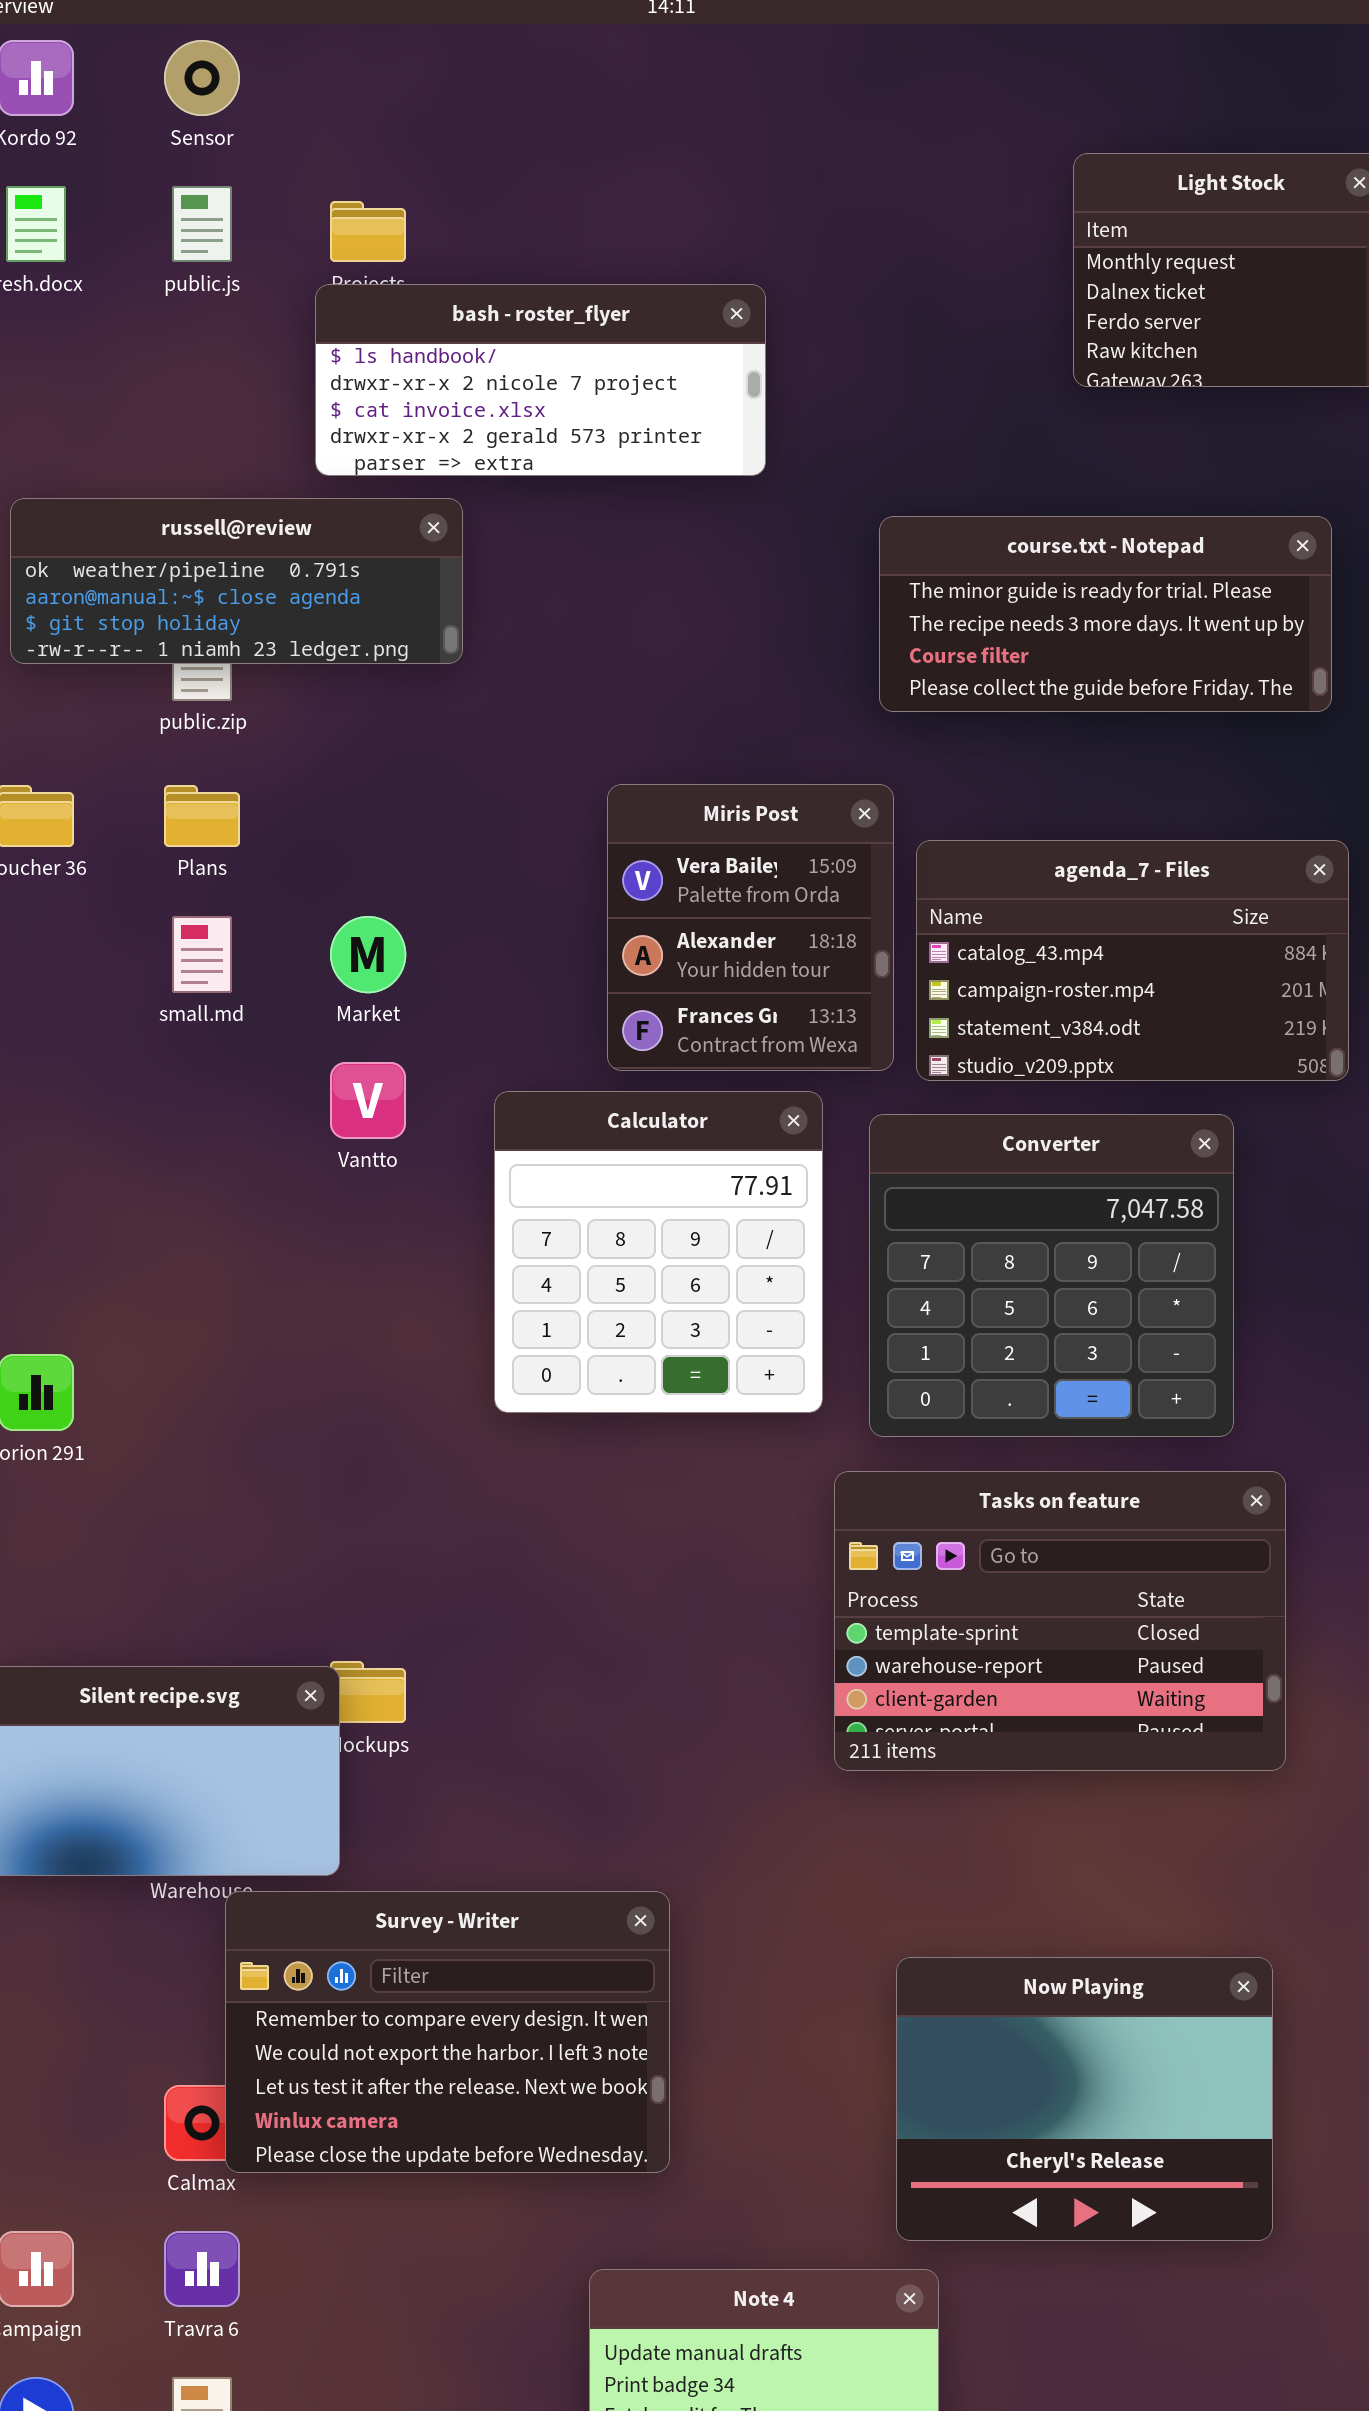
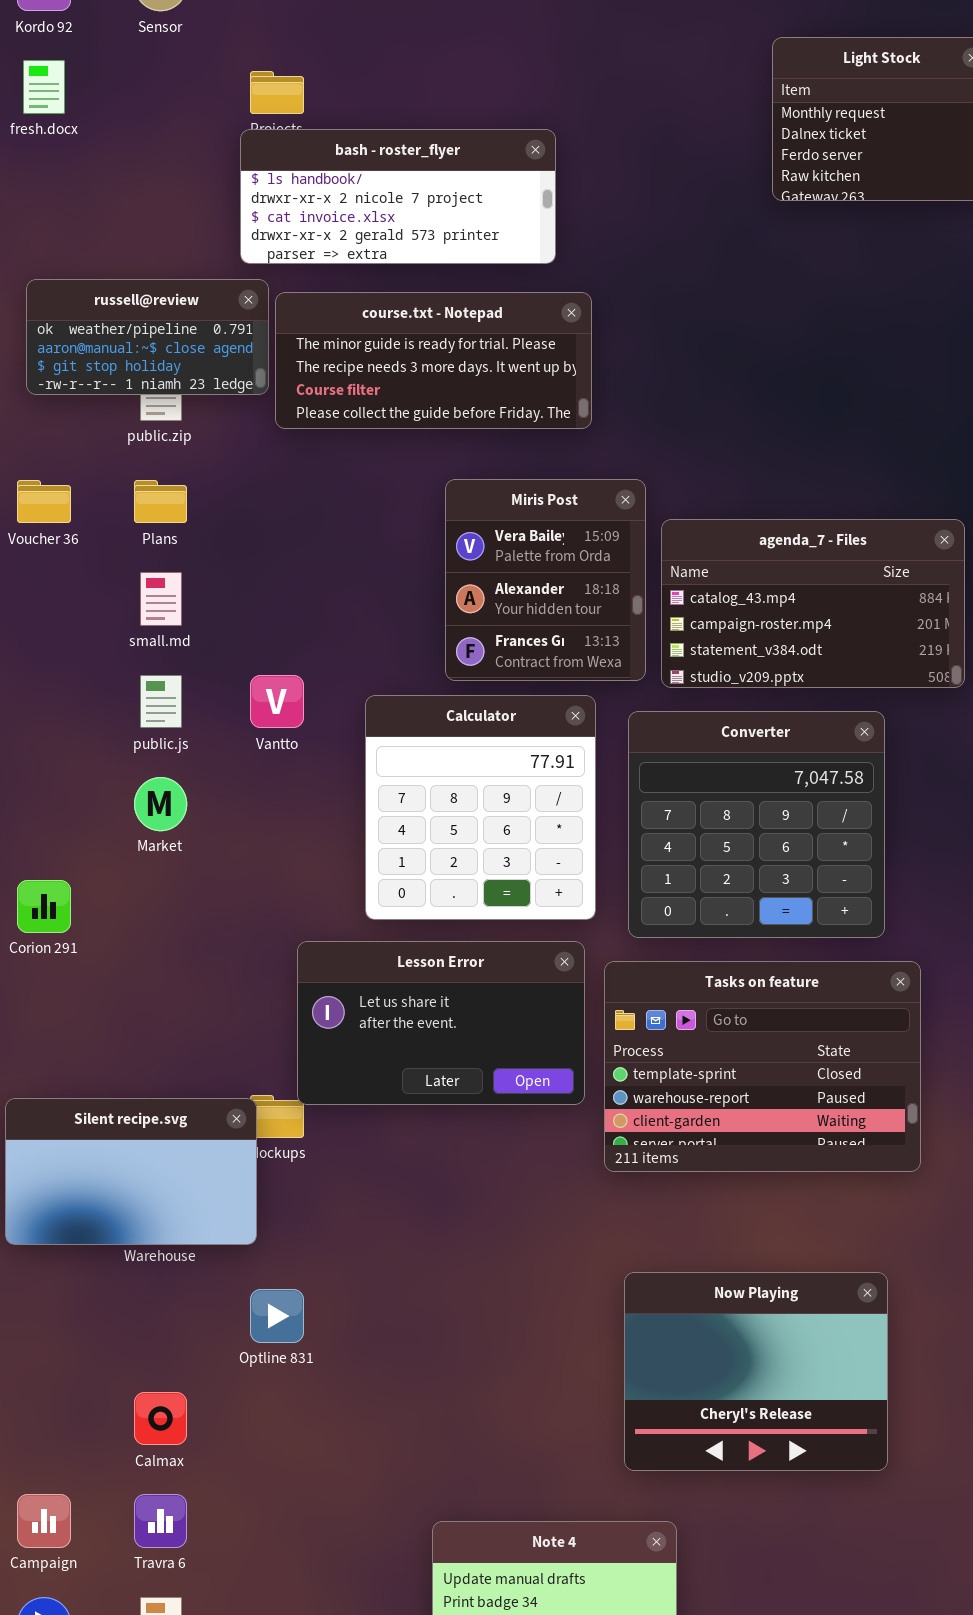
public.js: [172,186,232,262] -> [140,675,182,728], moved
russell@review: [10,498,463,664] -> [26,279,269,395], resized
course.txt - Notepad: [879,516,1332,712] -> [275,292,592,429], moved
Market: [330,916,406,993] -> [134,777,187,831], moved
Lesson Error: none -> [297,941,585,1105], opened
Survey - Writer: [225,1891,670,2173] -> none, closed
Now Playing: [896,1957,1273,2241] -> [624,1272,888,1471], moved

